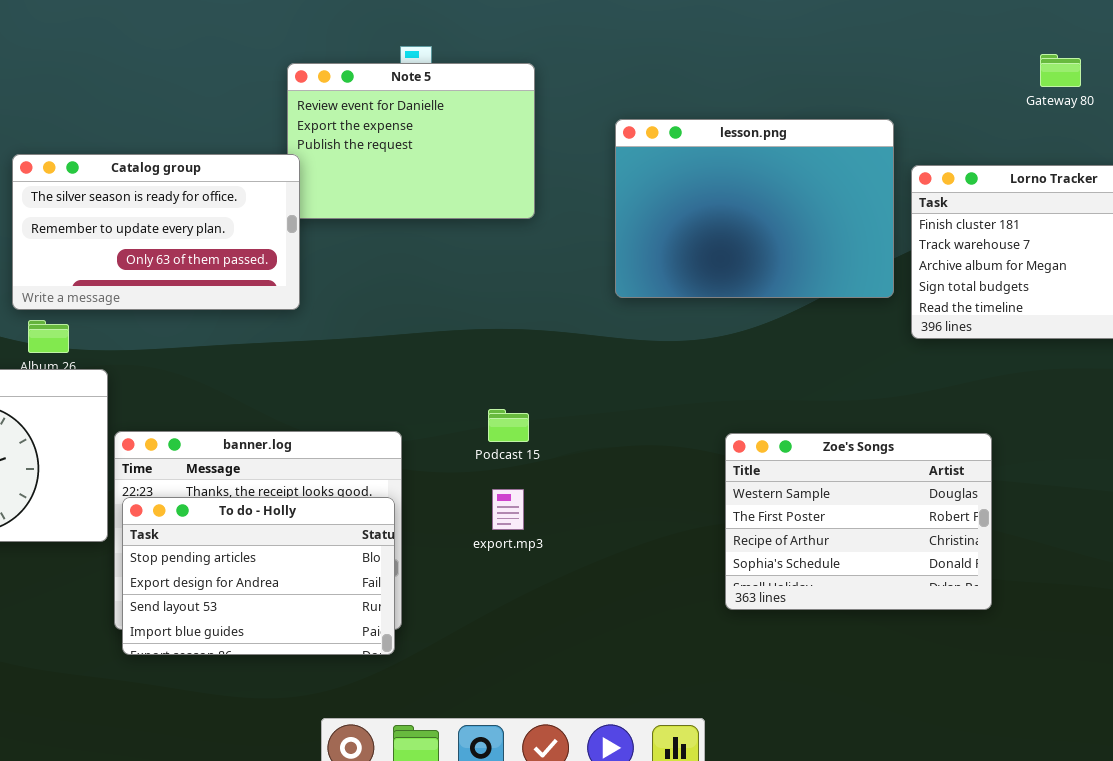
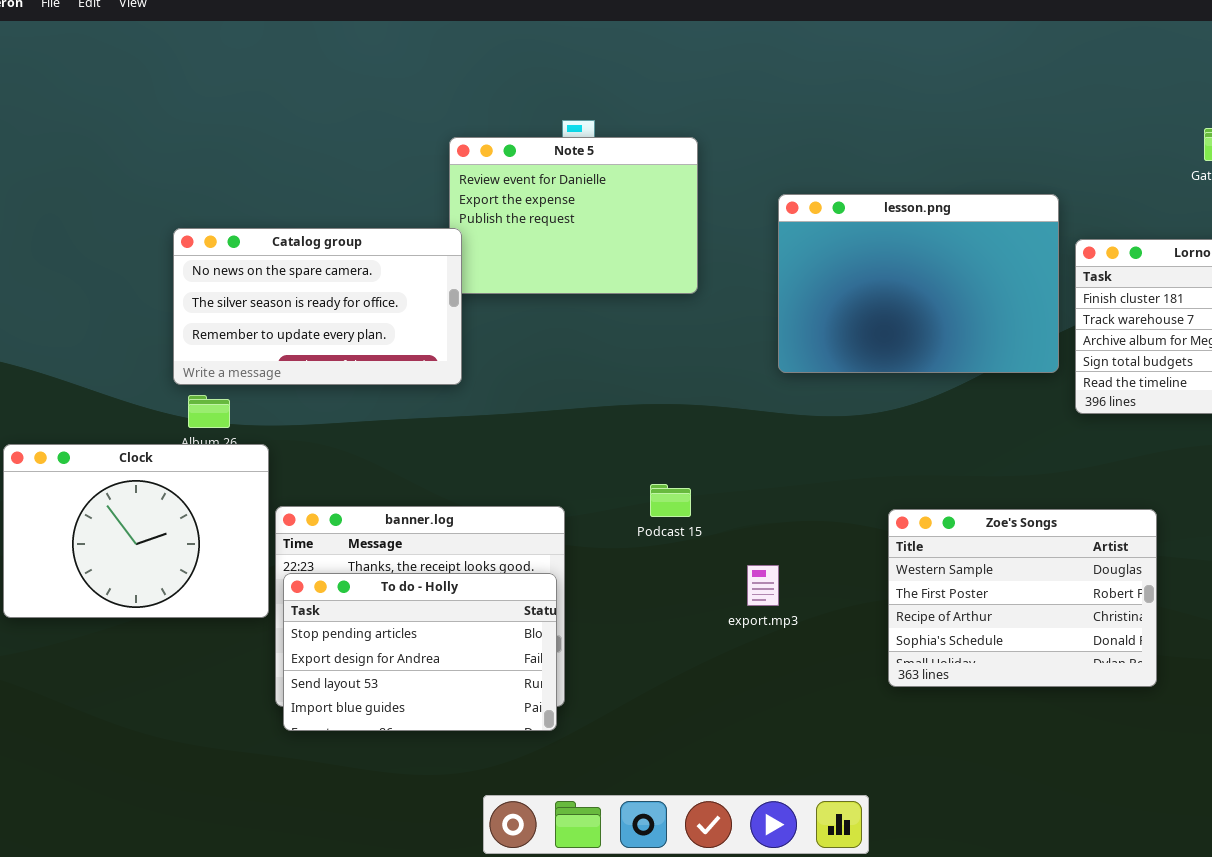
Catalog group: [12,154,300,310] -> [173,228,462,385], scrolled up 1 row
export.mp3: [492,489,524,530] -> [747,565,779,606], moved

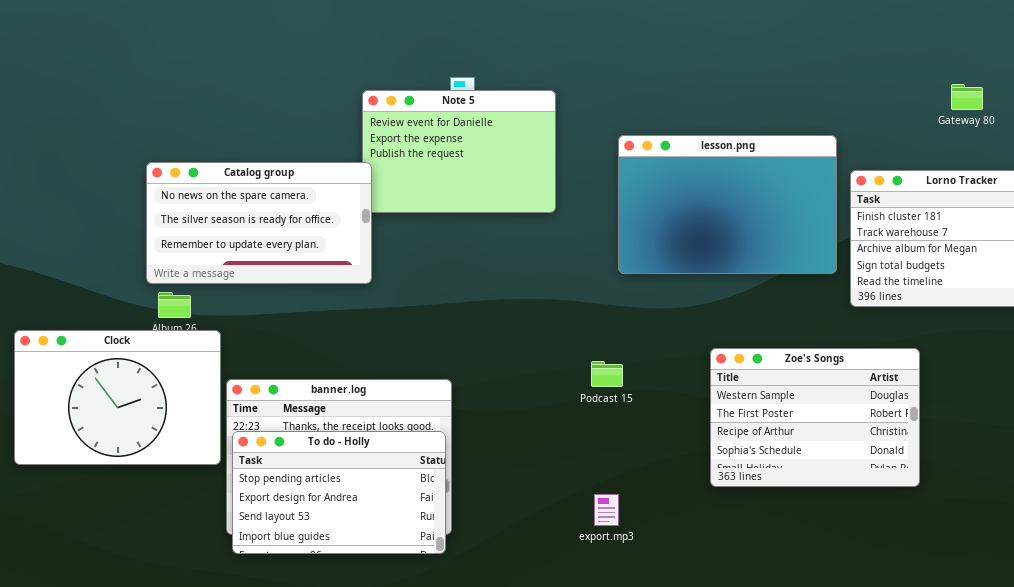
Podcast 15: [650,484,691,517] -> [591,361,623,387], moved
Zoe's Songs: [888,509,1157,687] -> [710,348,920,487], moved
export.mp3: [747,565,779,606] -> [594,494,619,526], moved

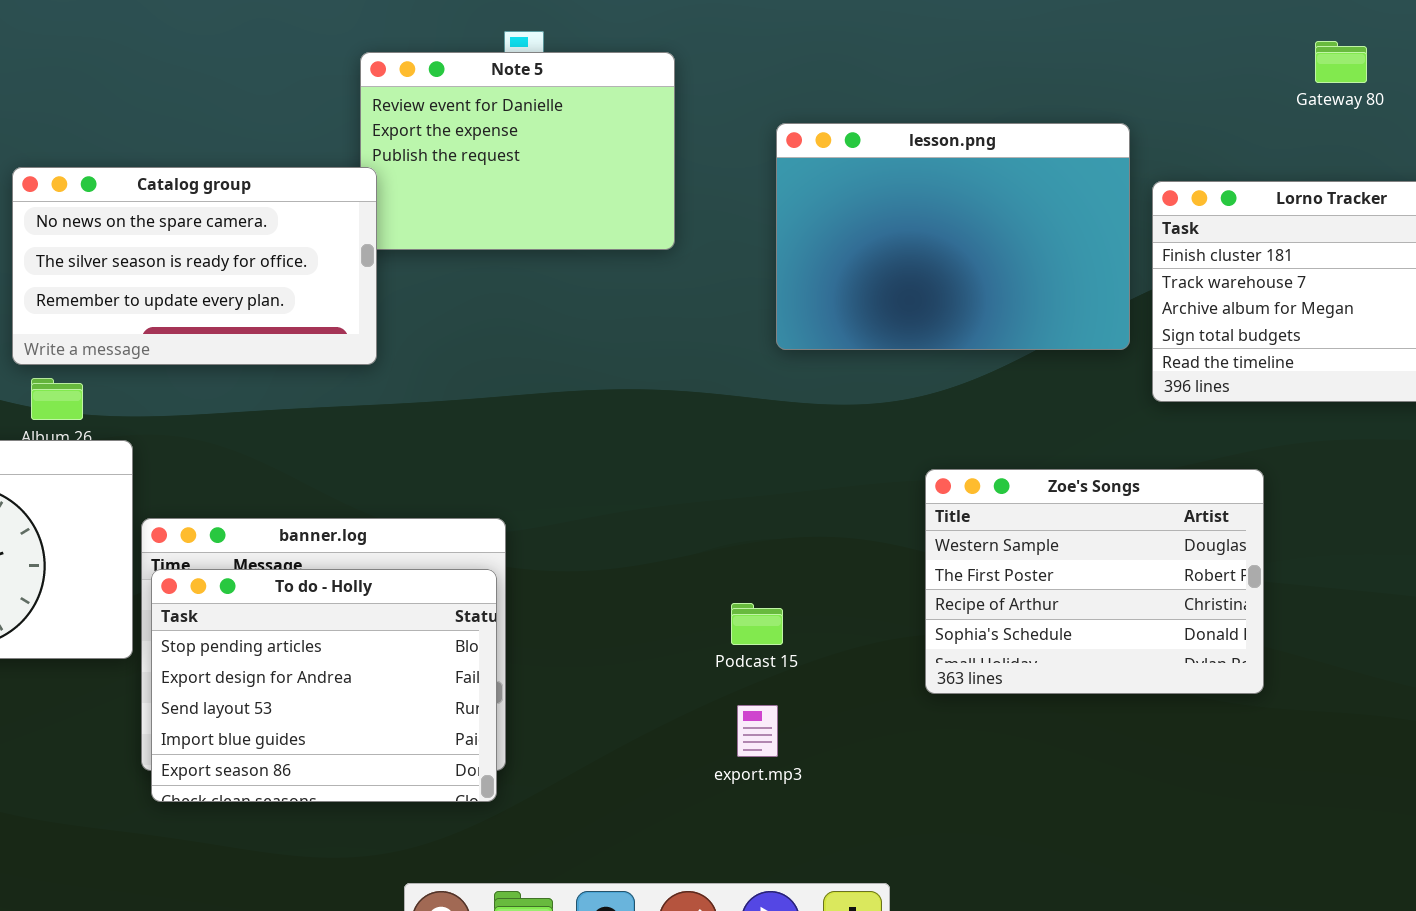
Podcast 15: [591,361,623,387] -> [731,603,783,645], moved
To do - Holly: [232,431,446,554] -> [151,569,497,802], resized

